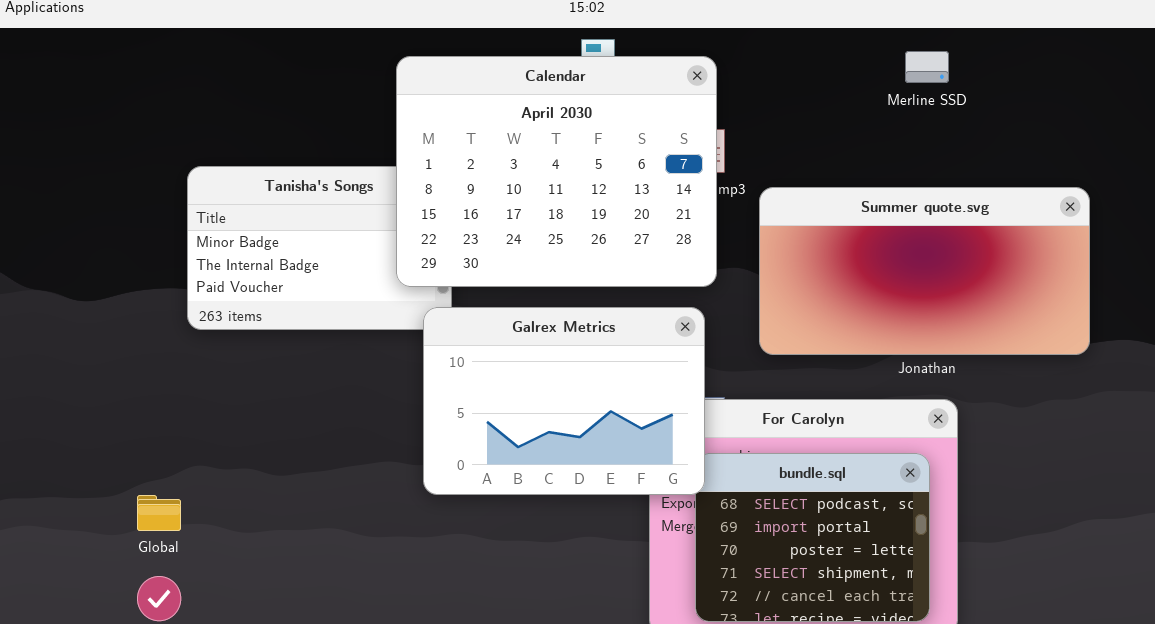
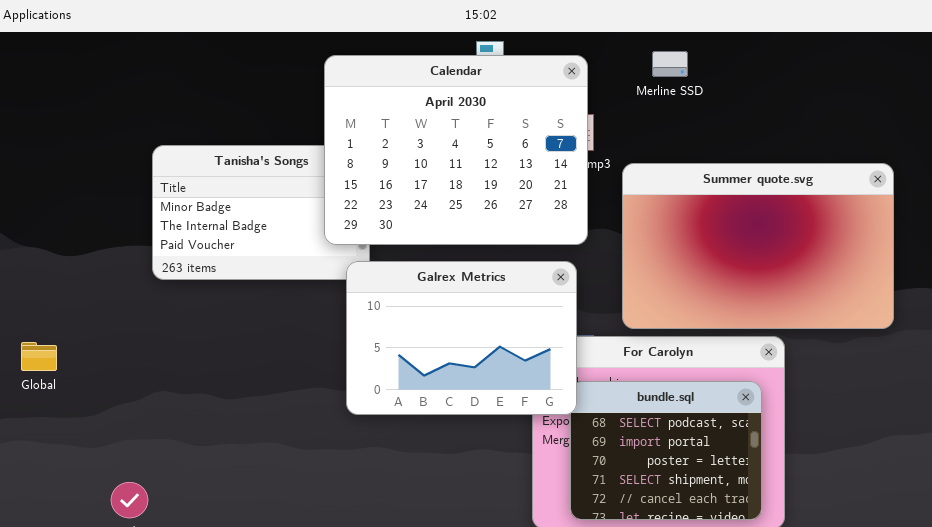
Merline SSD: [905,51,949,83] -> [652,51,688,77], moved
Summer quote.svg: [759,187,1090,355] -> [622,163,894,329], resized
Global: [137,495,181,531] -> [21,342,57,371], moved

